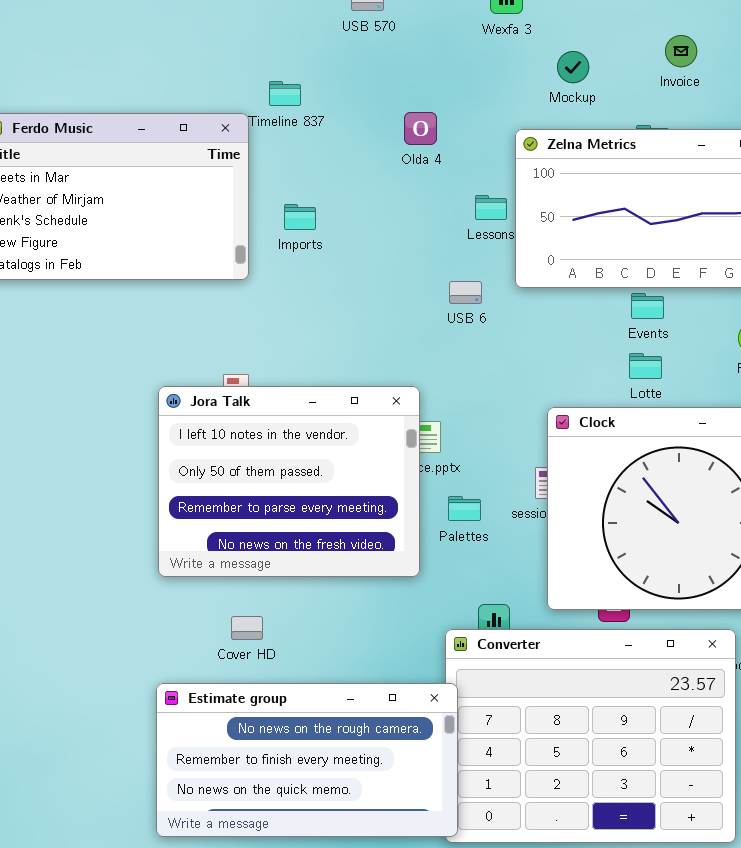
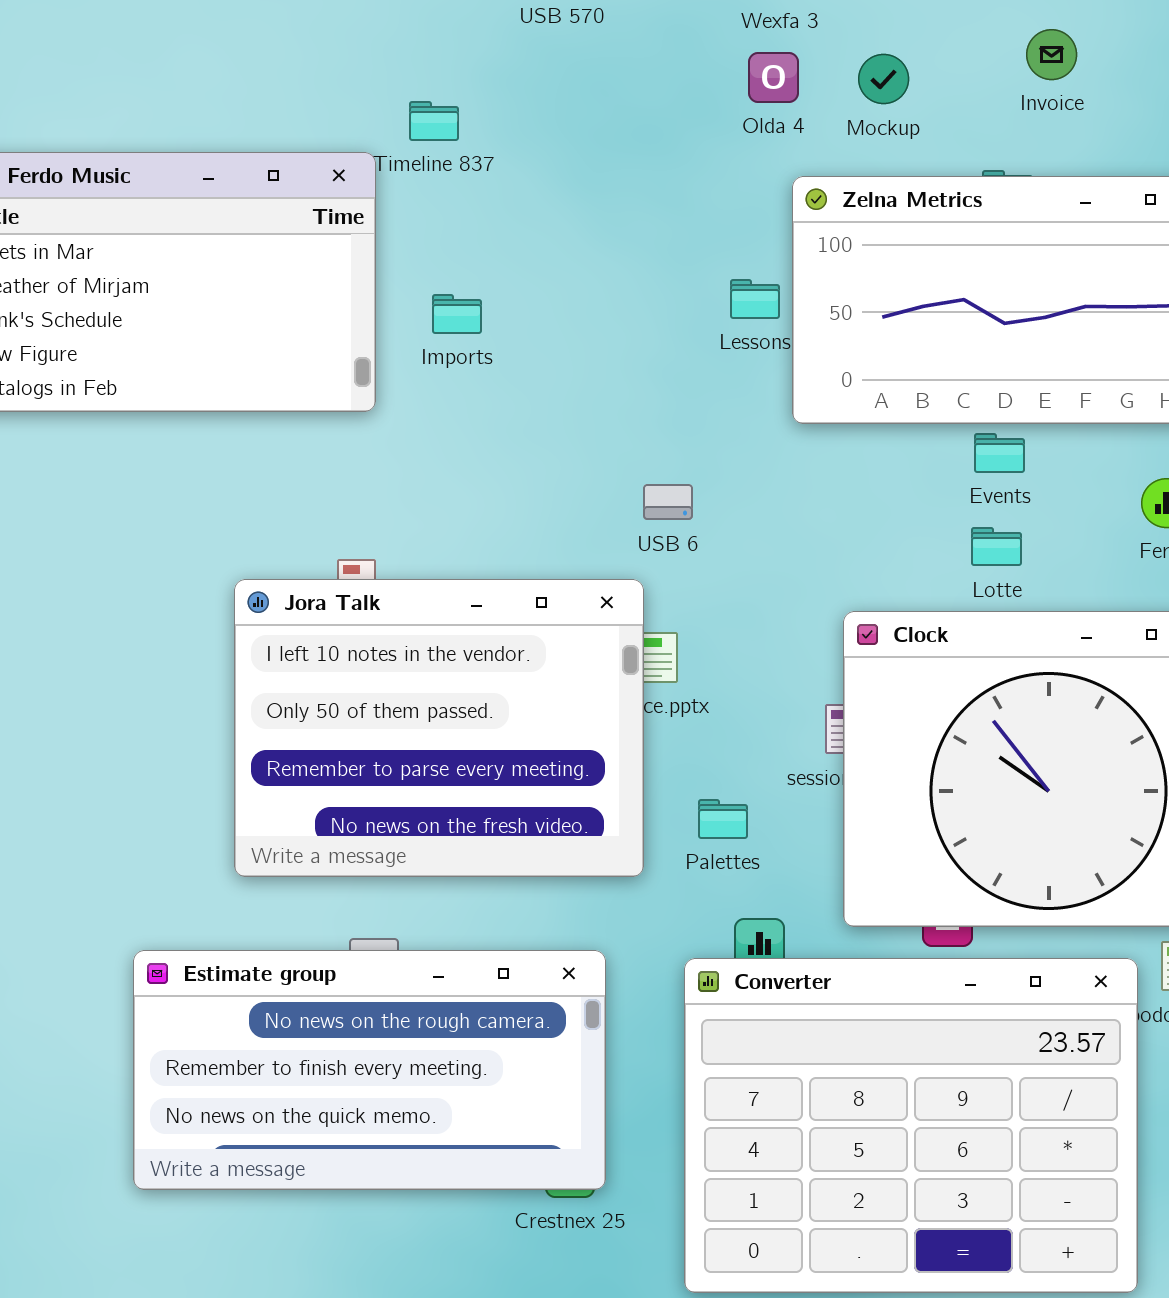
Olda 4: [404,112,437,145] -> [748,52,799,103], moved
USB 6: [449,281,482,304] -> [643,484,693,520], moved
Palettes: [448,496,481,521] -> [698,799,748,839], moved
Estimate group: [156,683,458,837] -> [133,950,606,1190], moved

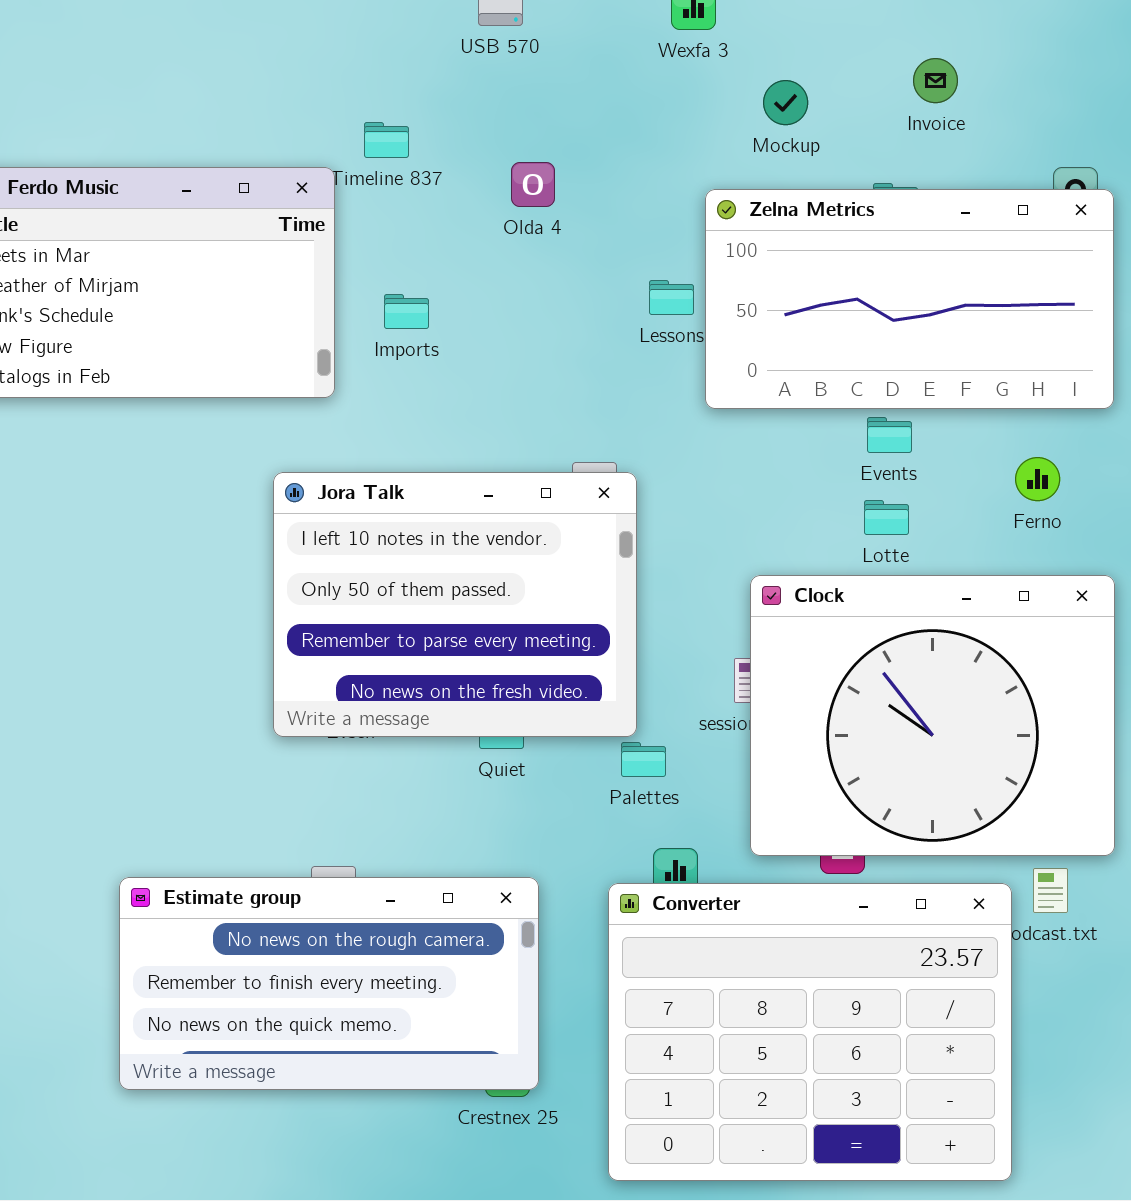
Olda 4: [748,52,799,103] -> [511,162,555,207], moved
Jora Talk: [234,579,644,877] -> [273,472,637,737], moved

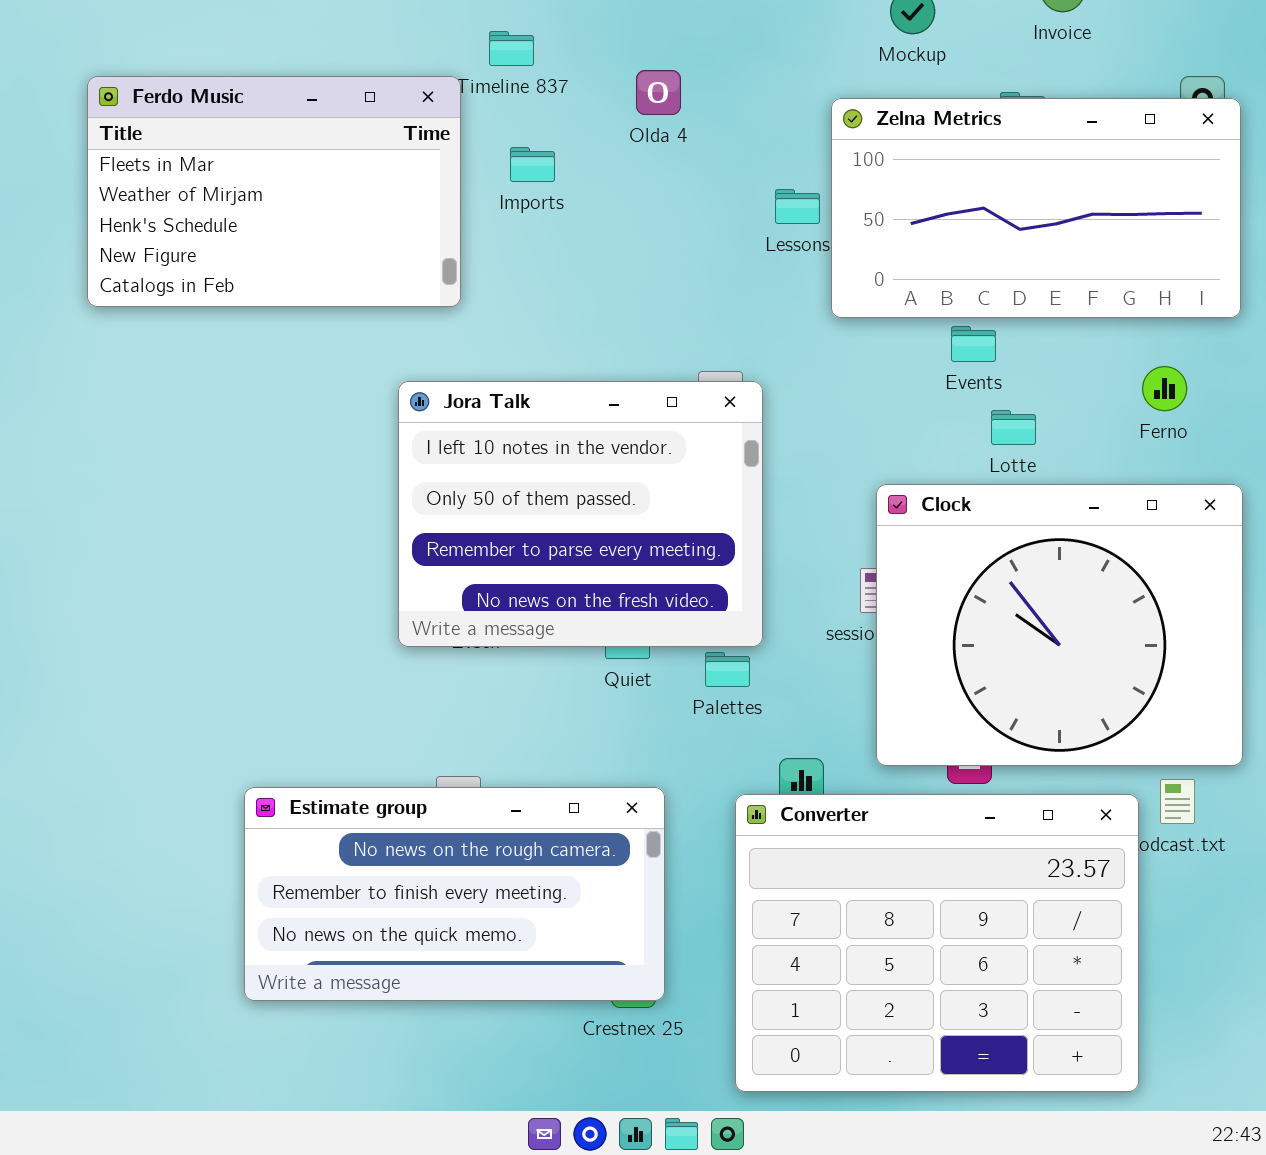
Imports: [384,294,429,329] -> [510,147,555,182], moved
Events: [867,417,912,453] -> [951,326,996,362], moved
Palettes: [621,742,666,777] -> [705,652,750,687], moved

